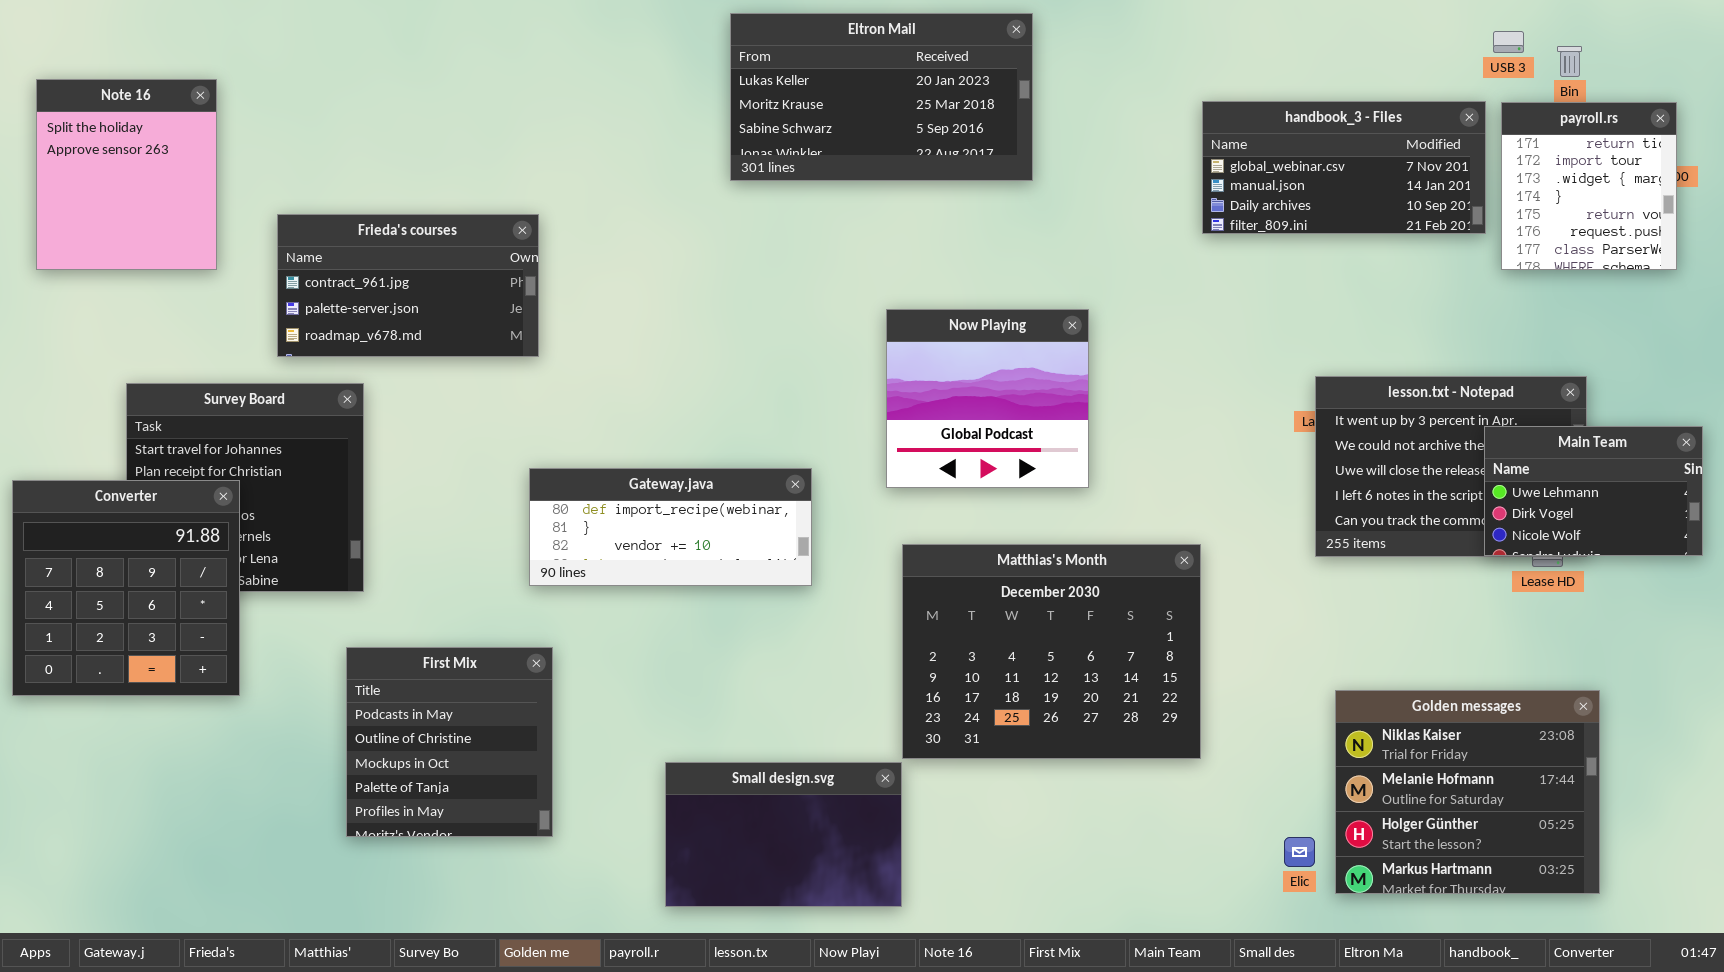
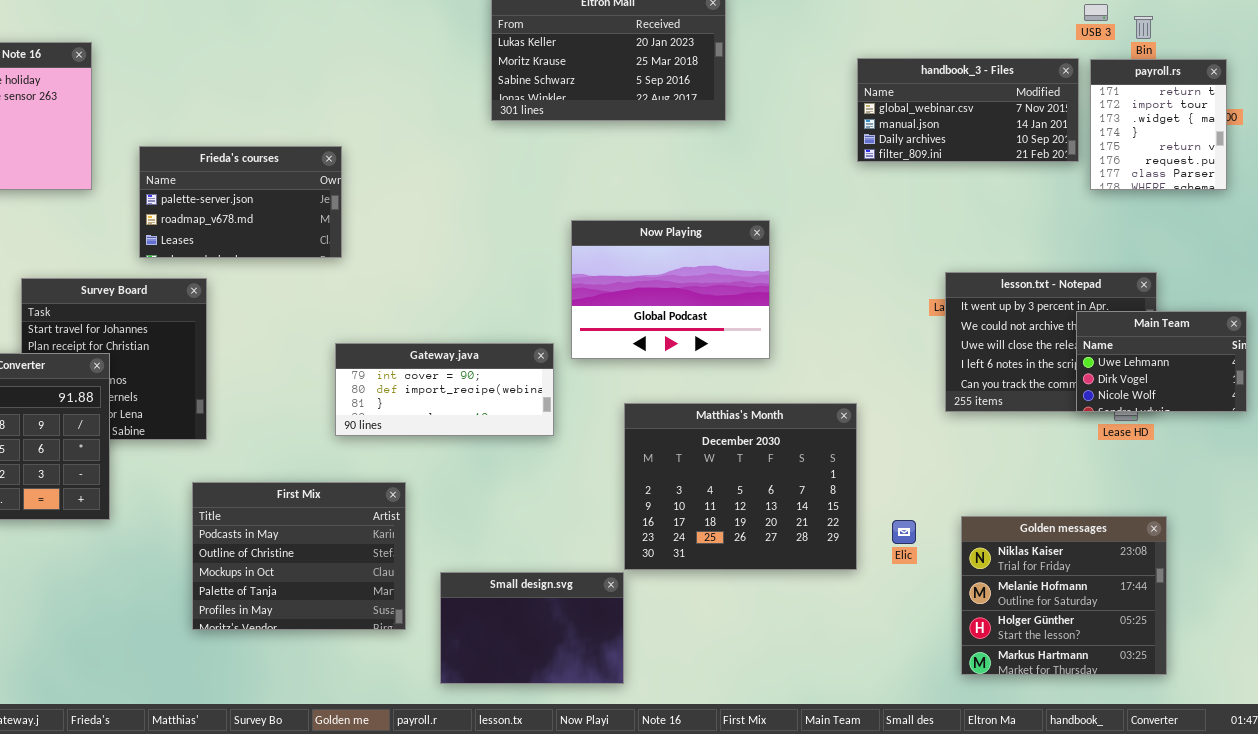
Frieda's courses: [277,214,539,357] -> [139,146,342,258], scrolled down 1 row
Now Playing: [886,309,1089,488] -> [571,220,770,359], resized
Gateway.java: [529,468,812,586] -> [335,343,554,436], scrolled up 1 row
First Mix: [346,647,553,837] -> [192,482,406,630], resized
Elic: [1284,837,1315,867] -> [892,520,916,544], moved

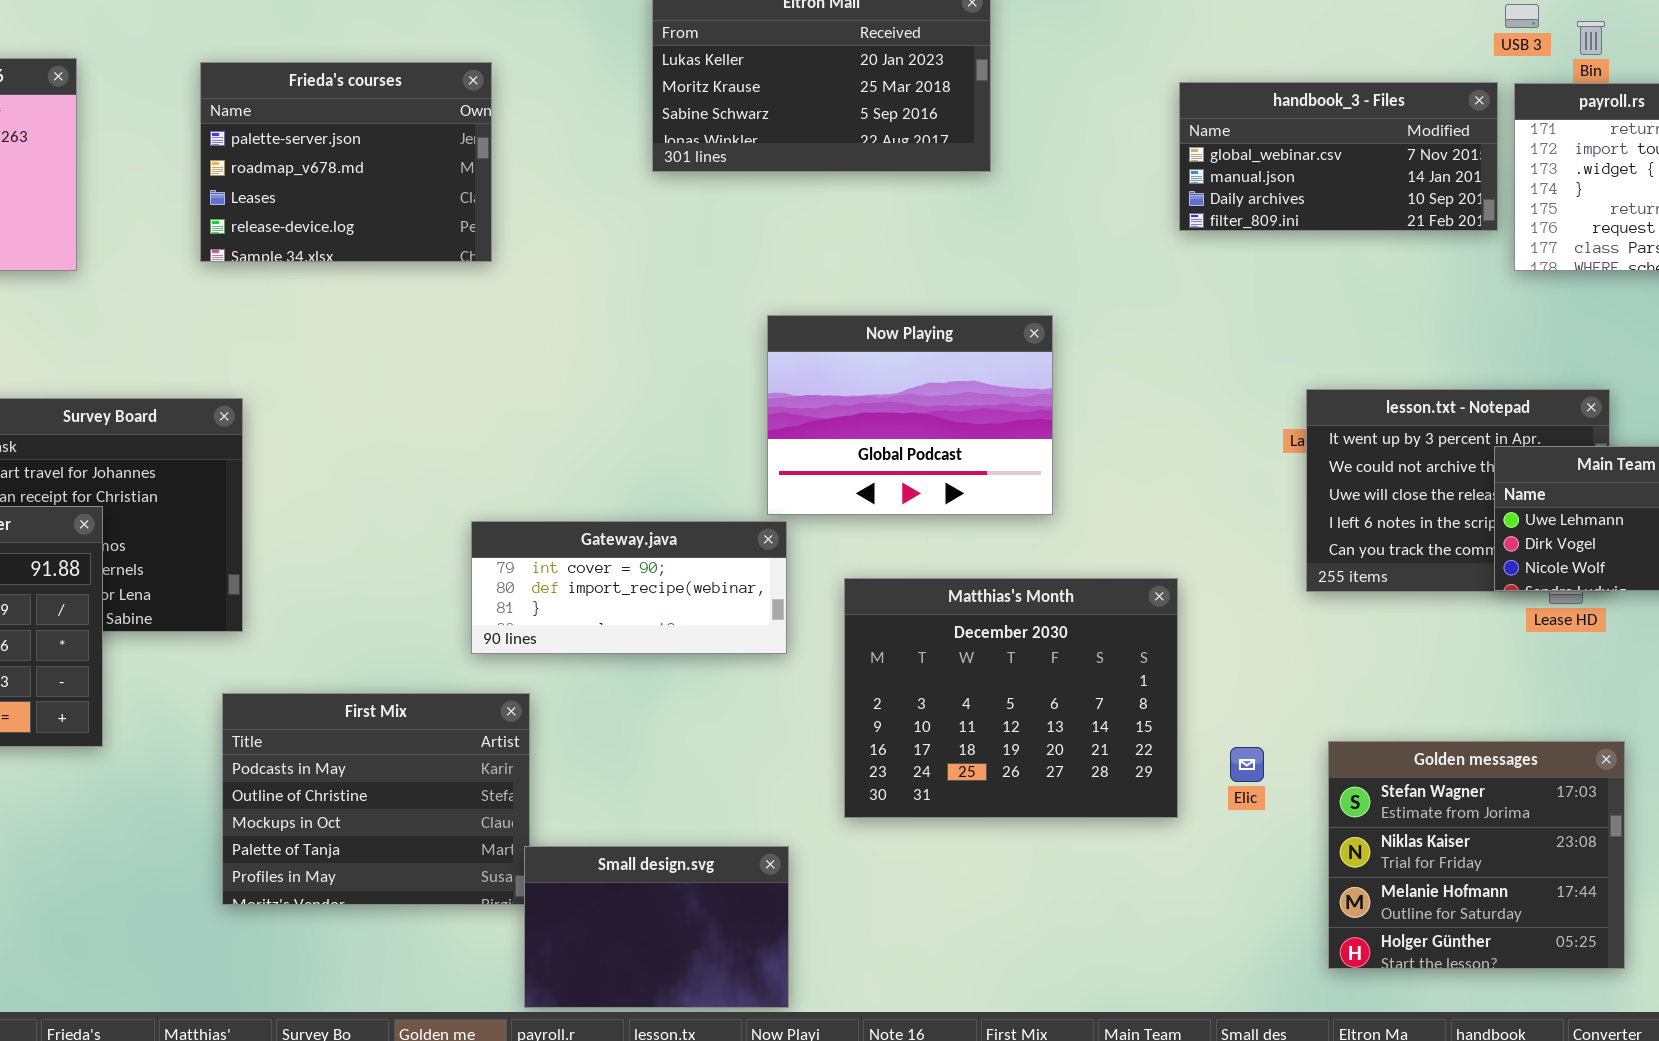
Frieda's courses: [139,146,342,258] -> [200,62,492,262], moved, resized
Gateway.java: [335,343,554,436] -> [471,521,787,654], moved
Golden messages: [961,516,1167,675] -> [1328,741,1625,969], scrolled up 1 row
Small design.svg: [440,572,624,684] -> [524,846,789,1008], moved

